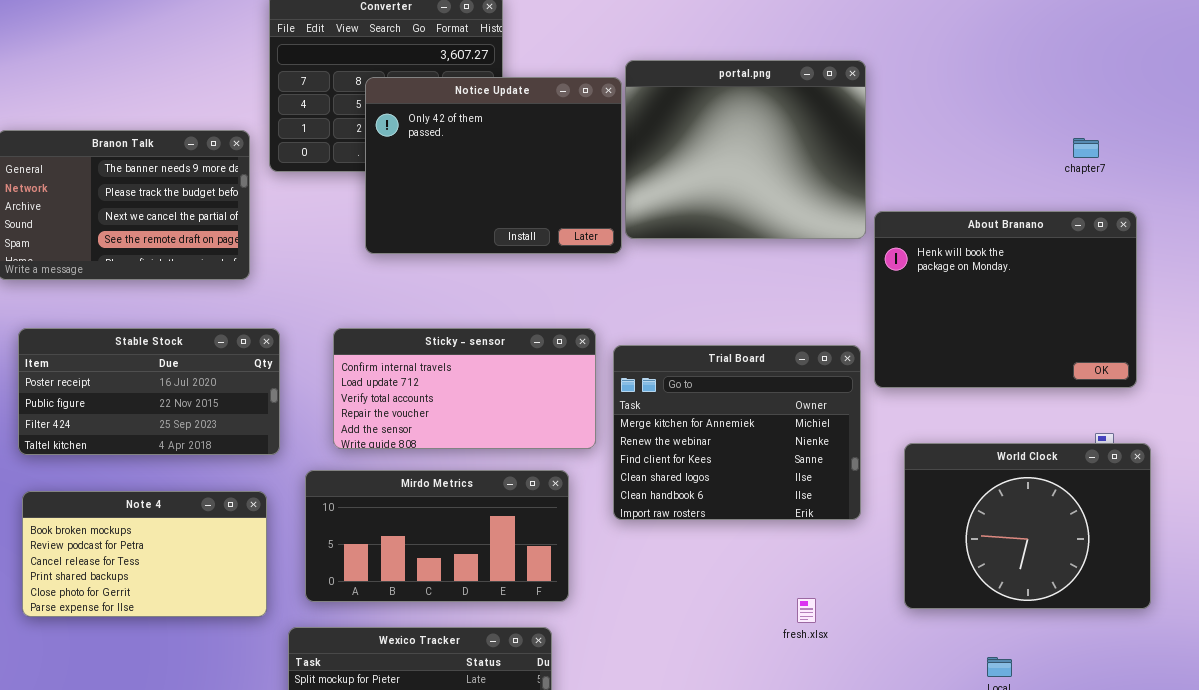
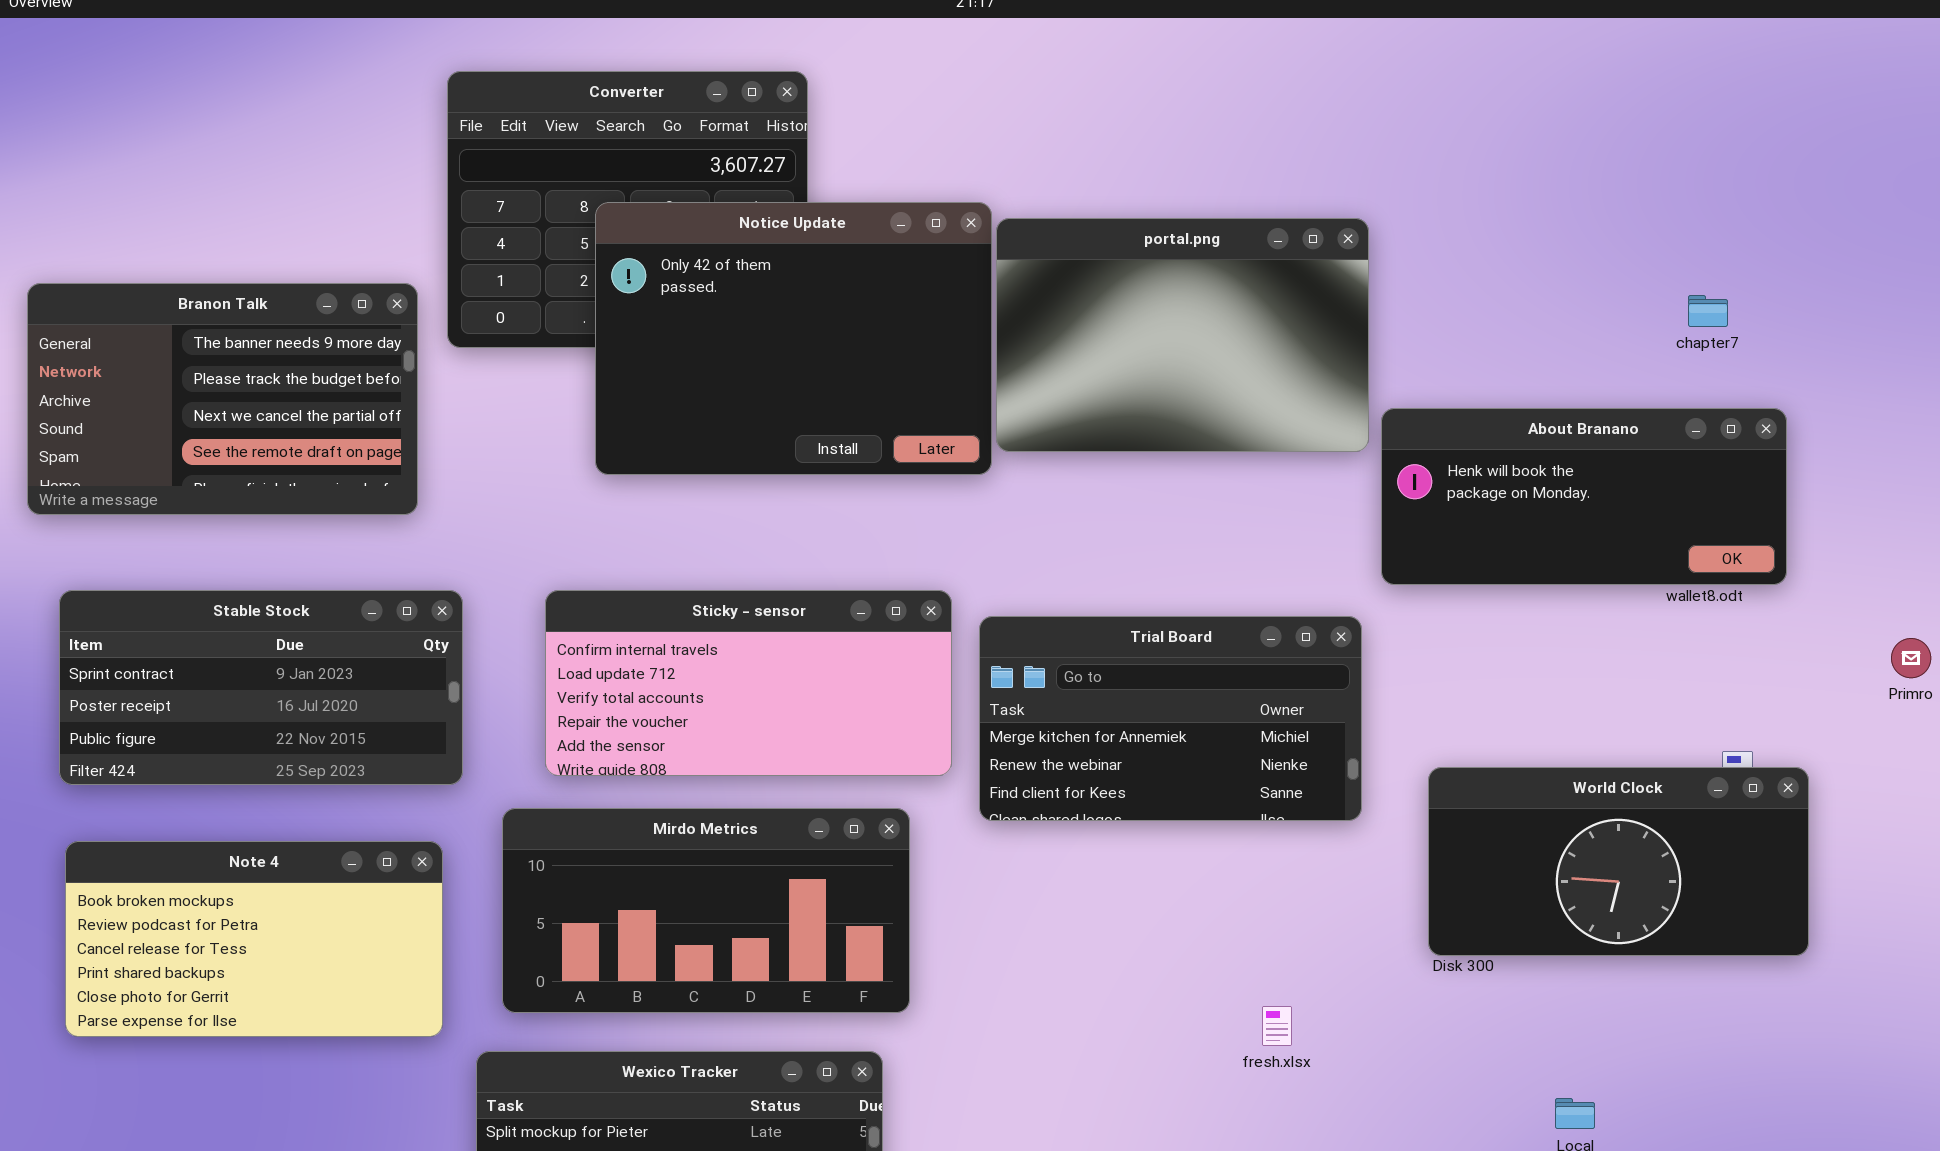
portal.png: [625,60,866,239] -> [996,218,1369,452], resized
About Branano: [874,211,1137,388] -> [1381,408,1787,585], resized
Stable Stock: [18,328,280,455] -> [59,590,463,785], scrolled up 1 row
Trial Board: [613,345,861,520] -> [979,616,1362,821], resized
World Clock: [904,443,1151,609] -> [1428,767,1809,956], resized

